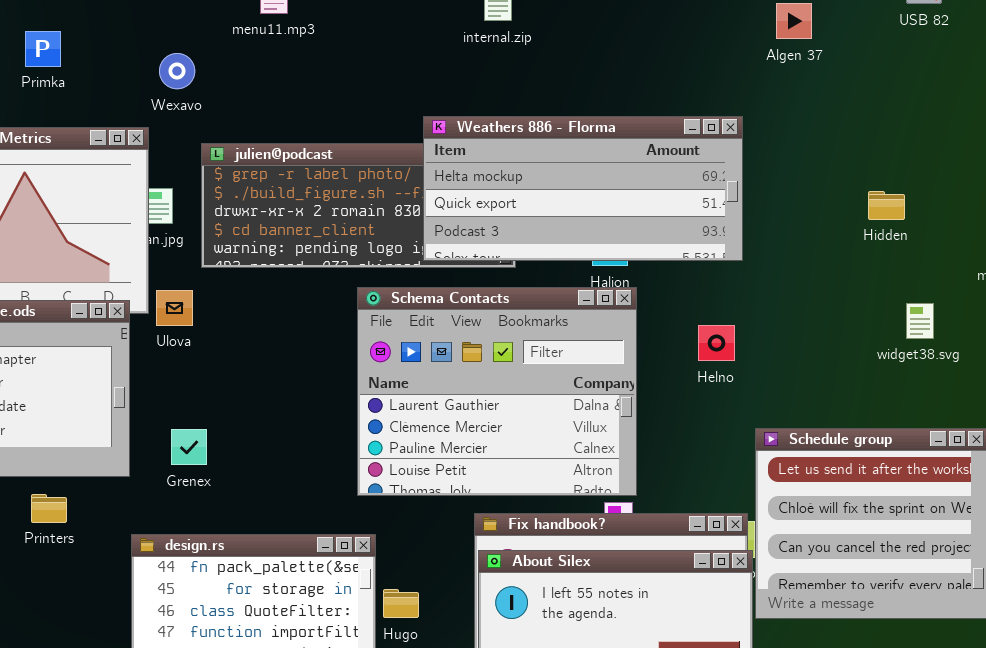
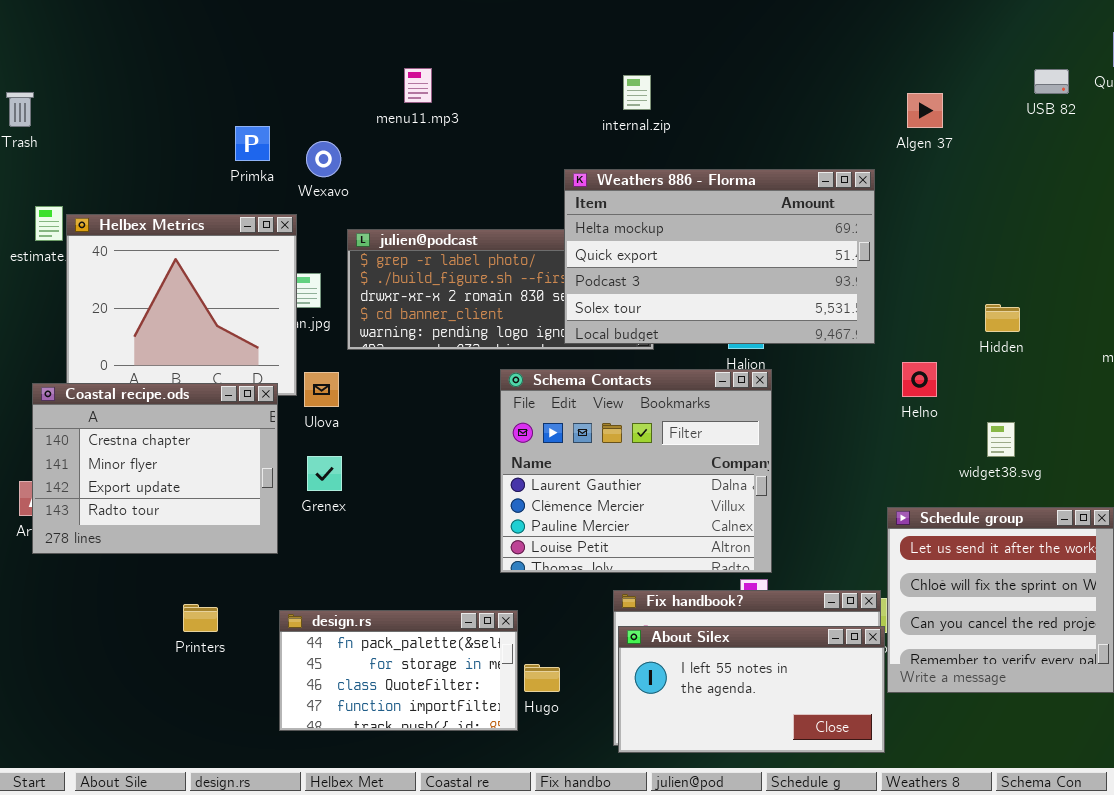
Primka: [25,31,61,67] -> [235,126,270,161], moved
Weathers 886 - Florma: [423,116,743,261] -> [564,169,875,344], resized
Hidden: [868,191,905,220] -> [985,304,1020,332], moved
widget38.svg: [906,303,934,339] -> [987,422,1015,457], moved
Helno: [698,325,735,361] -> [902,362,937,397], moved
Grenex: [171,429,207,465] -> [307,456,342,491], moved
Printers: [31,494,67,523] -> [183,604,218,632], moved

